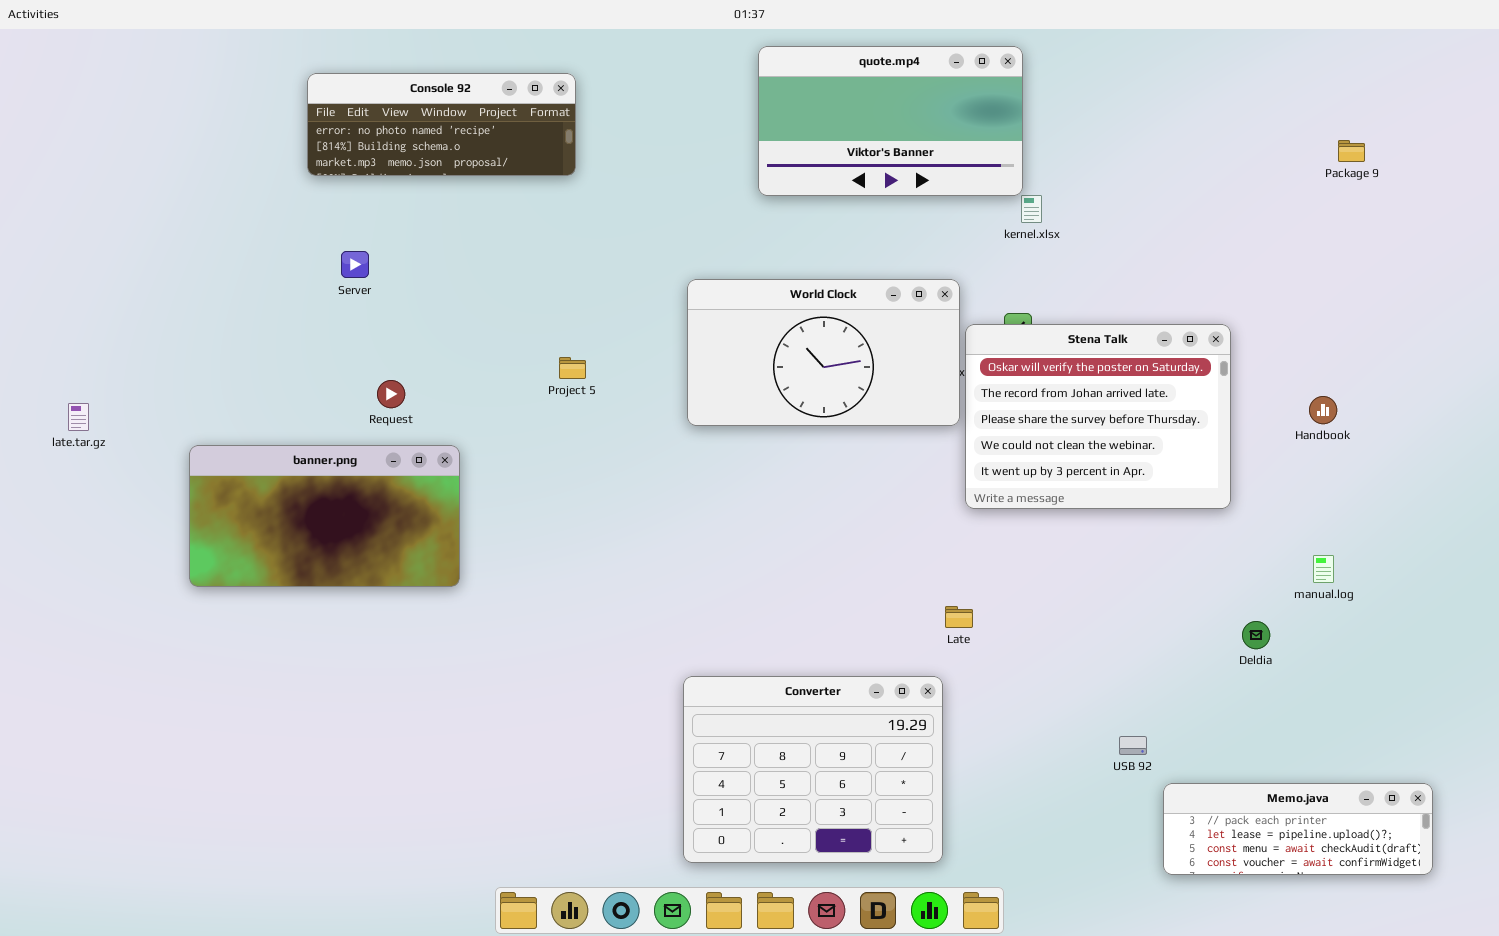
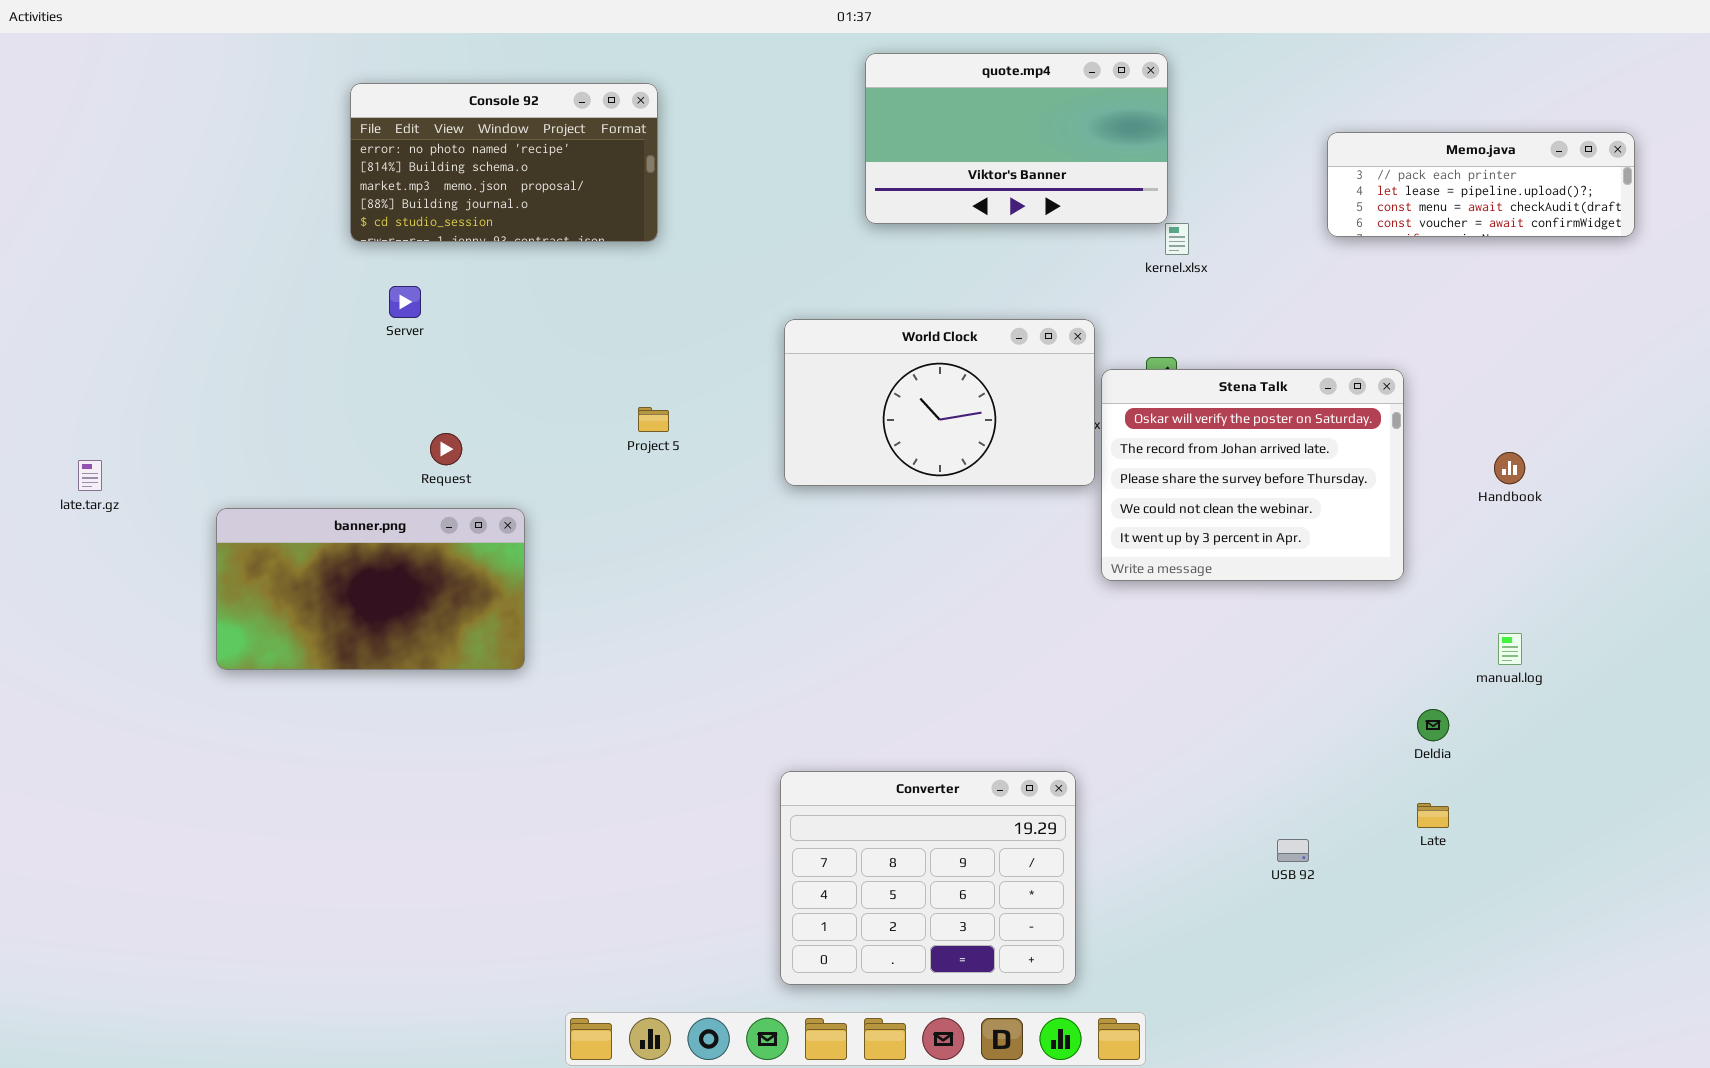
Console 92: [307,73,576,176] -> [350,83,658,242], resized
Late: [945,606,973,628] -> [1417,803,1449,828], moved
Memo.java: [1163,783,1433,875] -> [1327,132,1635,237], moved

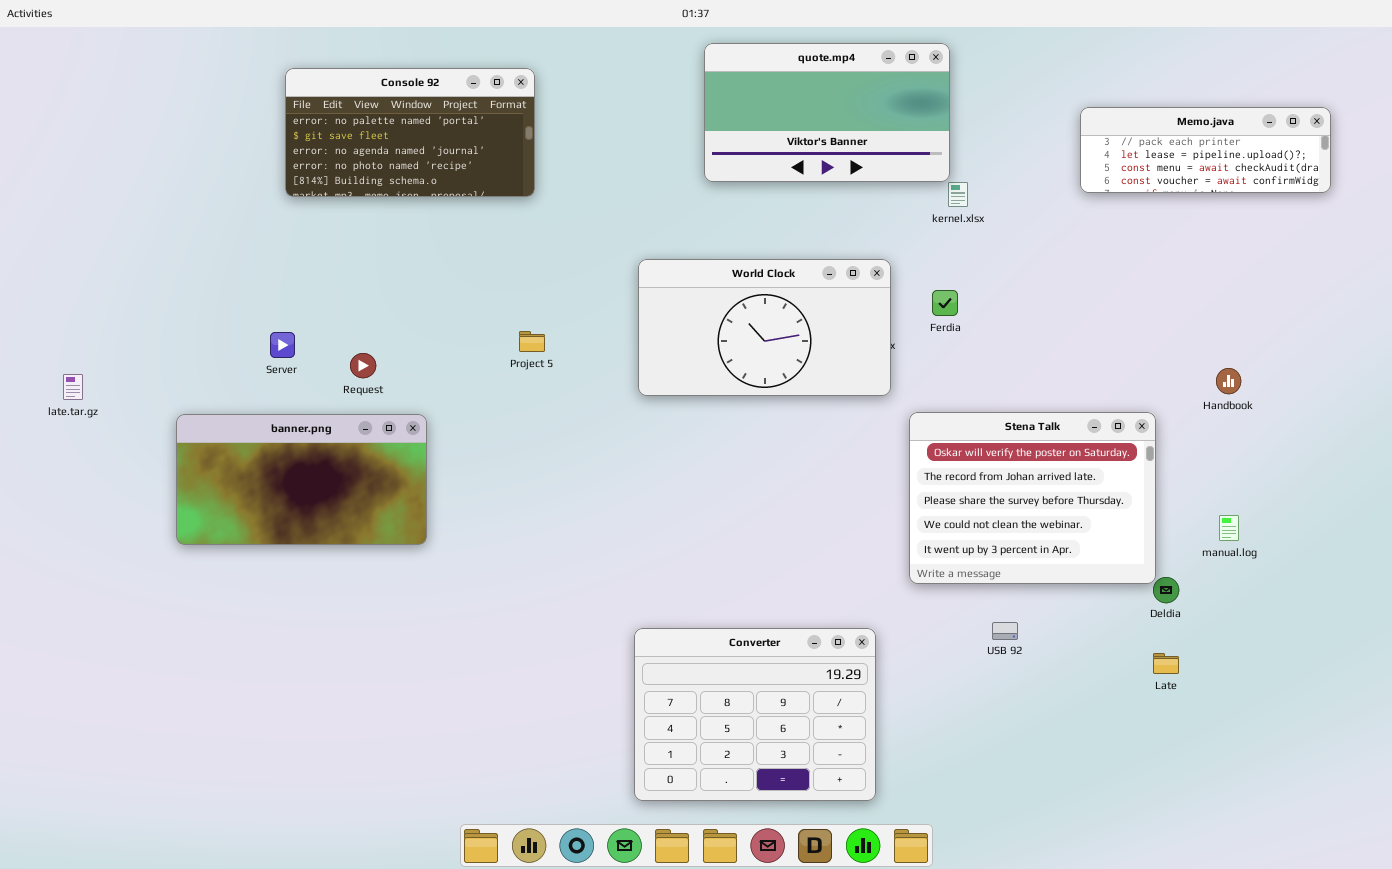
Console 92: [350,83,658,242] -> [285,68,535,197], scrolled up 3 rows
Server: [389,286,421,318] -> [270,332,295,358], moved
Stena Talk: [1101,369,1404,581] -> [909,412,1156,584], moved
USB 92: [1277,839,1309,862] -> [992,622,1018,640], moved

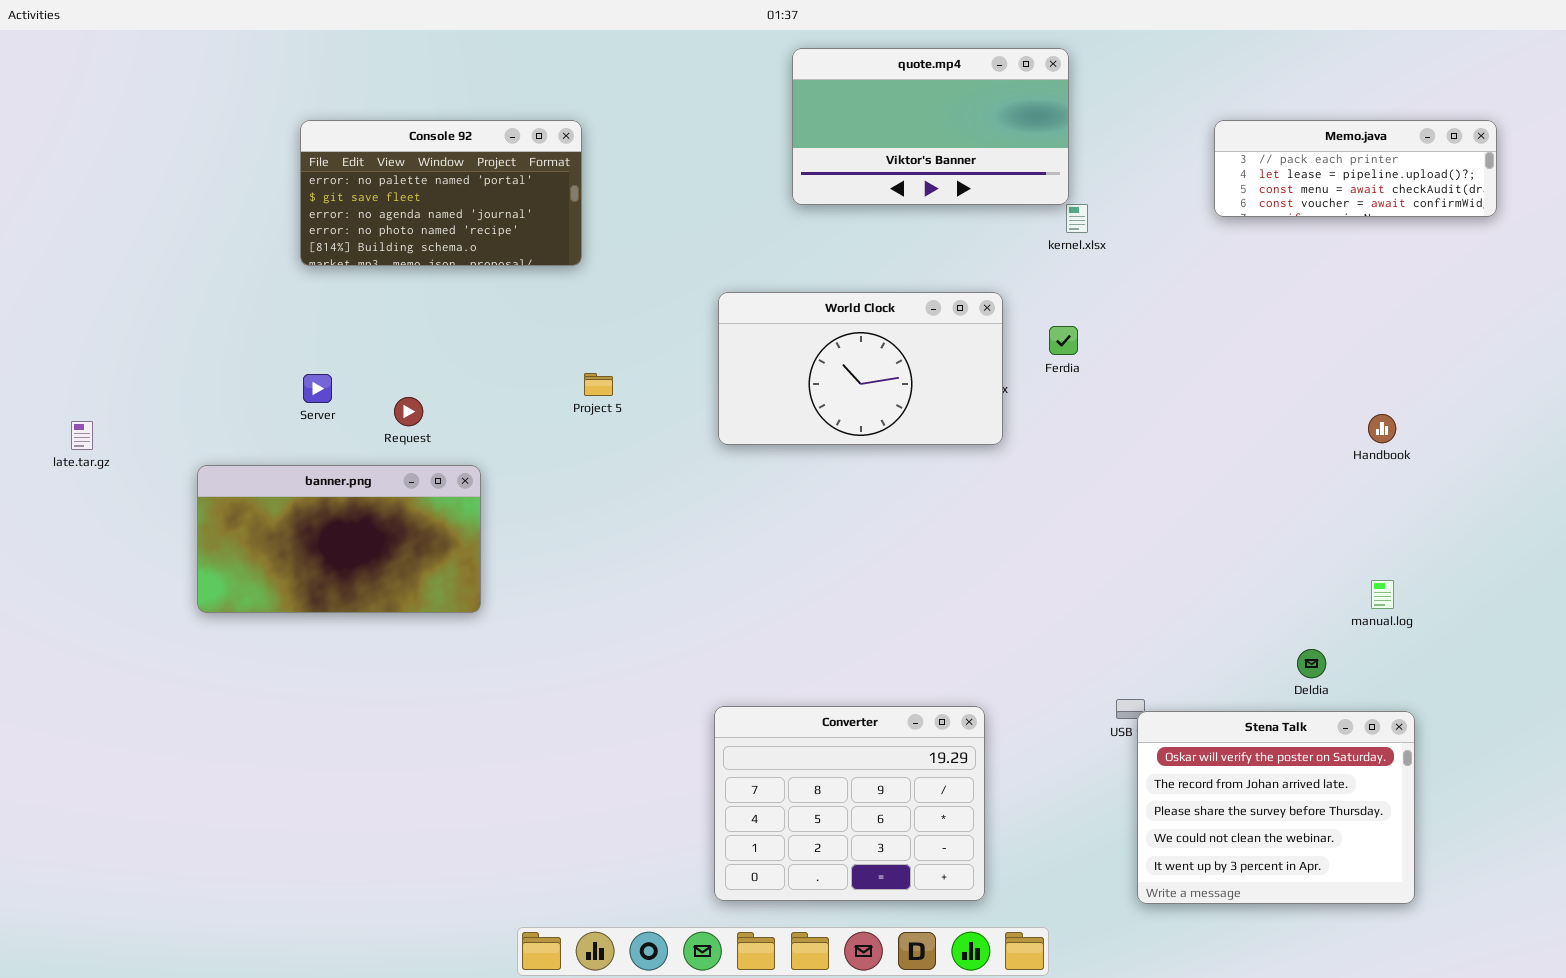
Console 92: [285,68,535,197] -> [300,120,582,266], moved
Stena Talk: [909,412,1156,584] -> [1137,711,1415,904], moved

